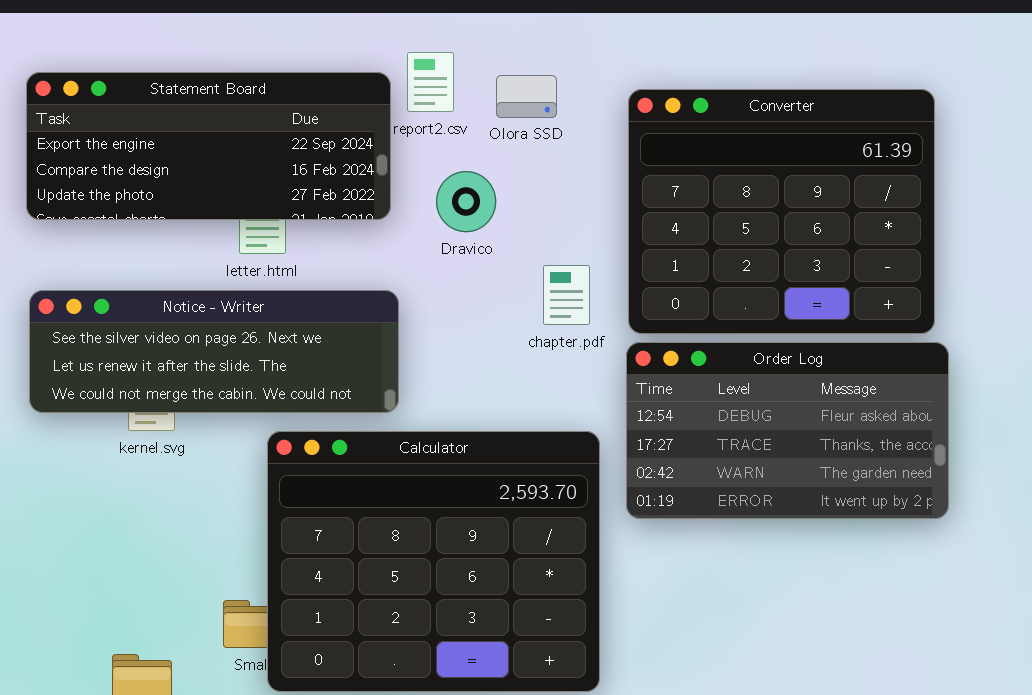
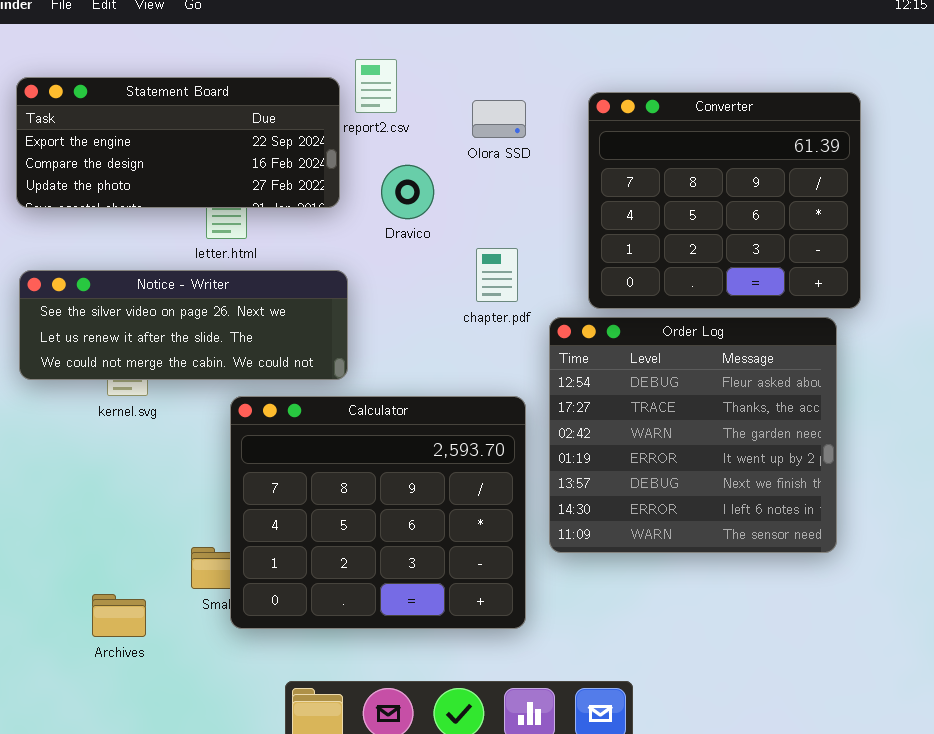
Olora SSD: [496,75,557,118] -> [472,100,526,138], moved
Converter: [628,89,935,334] -> [588,92,861,309], moved
Order Log: [626,342,949,519] -> [549,317,837,553], resized

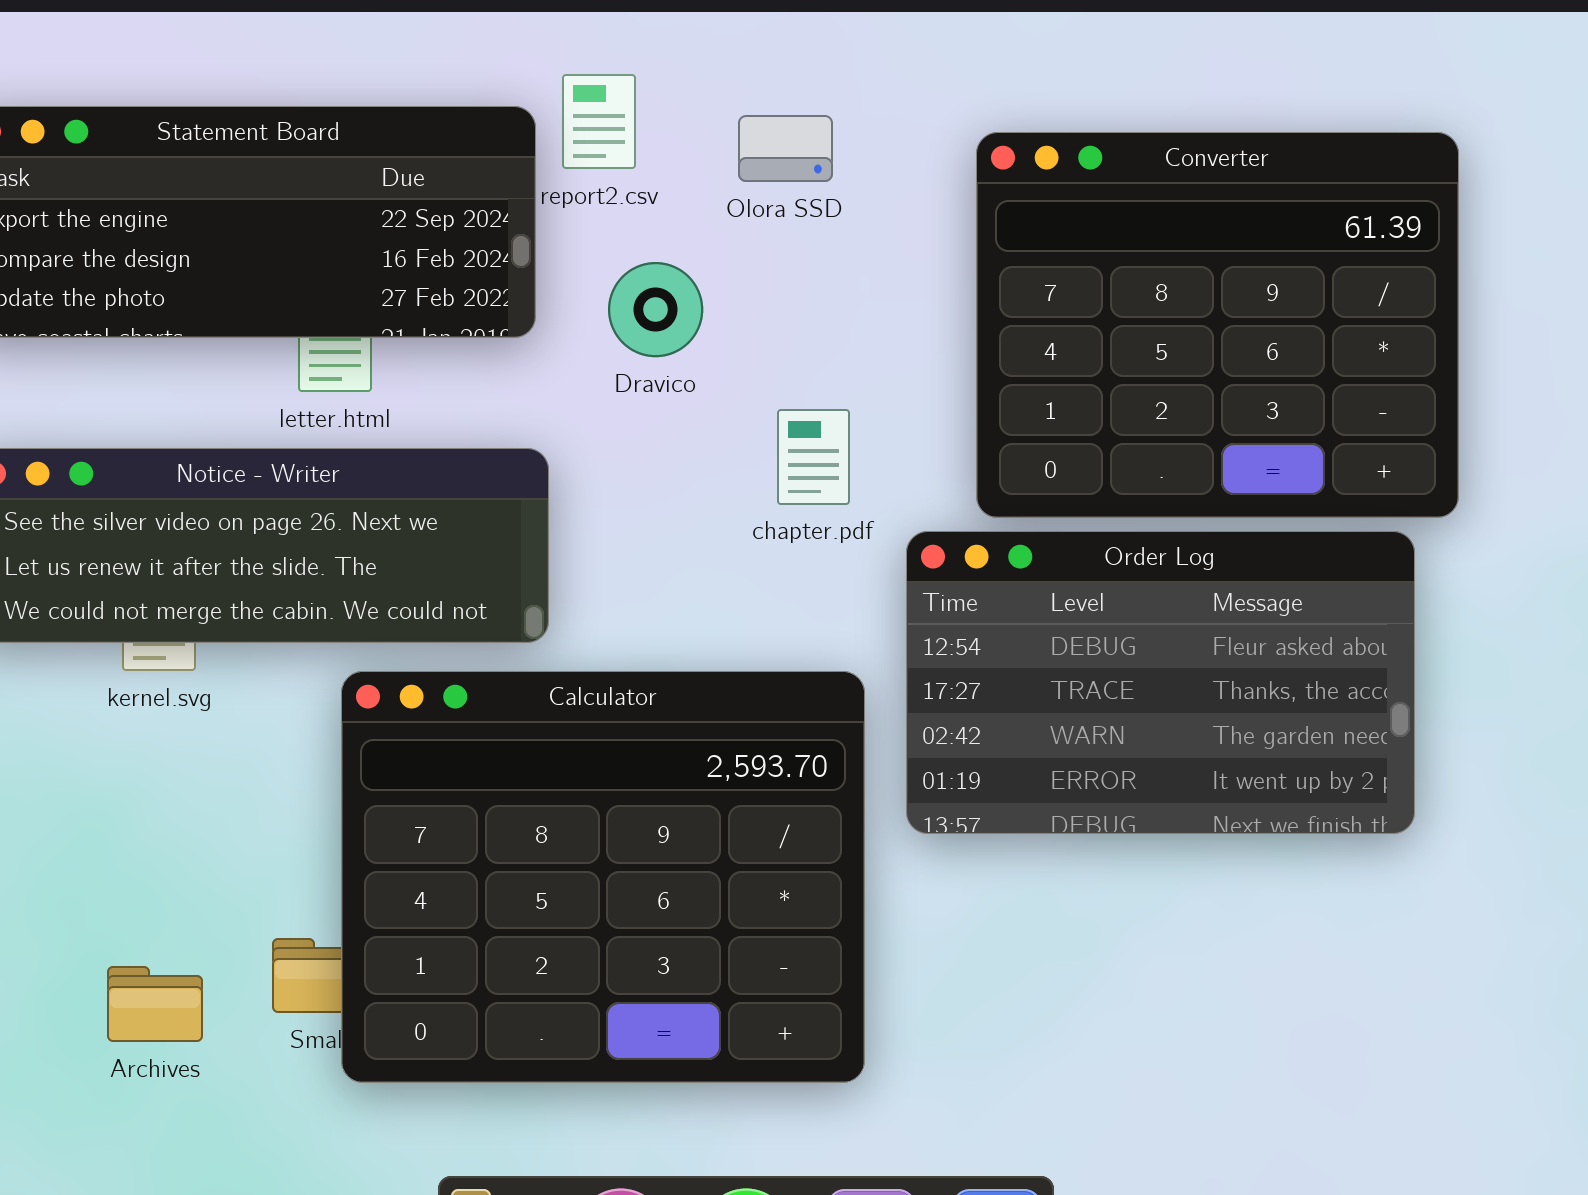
Olora SSD: [472,100,526,138] -> [738,115,833,182], moved
Order Log: [549,317,837,553] -> [906,531,1415,834], resized
Archives: [92,594,146,637] -> [107,966,203,1042], moved

